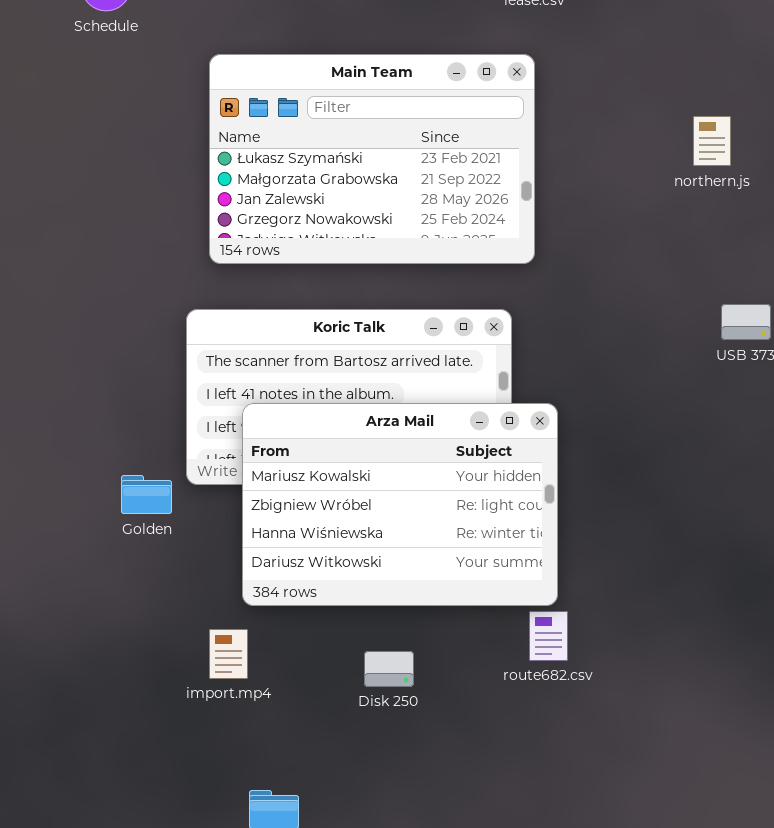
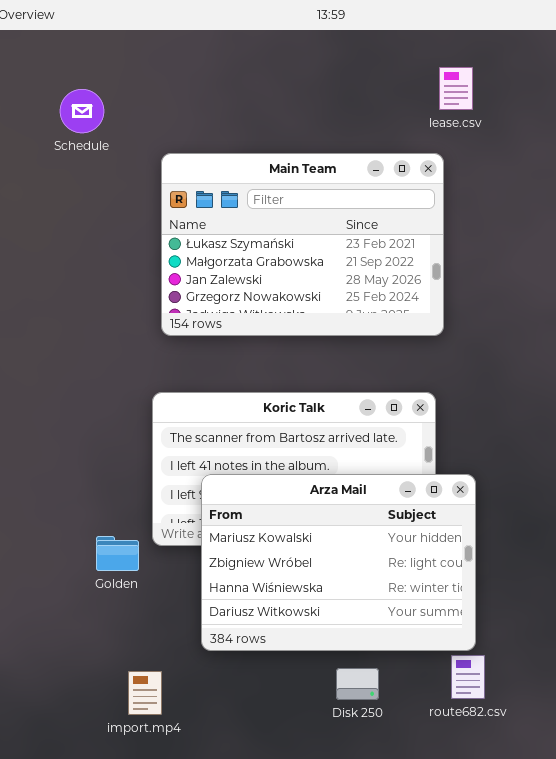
Main Team: [209,54,535,264] -> [161,153,444,336], moved
import.mp4: [209,629,248,679] -> [128,671,162,715], moved
Disk 250: [364,651,414,687] -> [336,668,379,700], moved

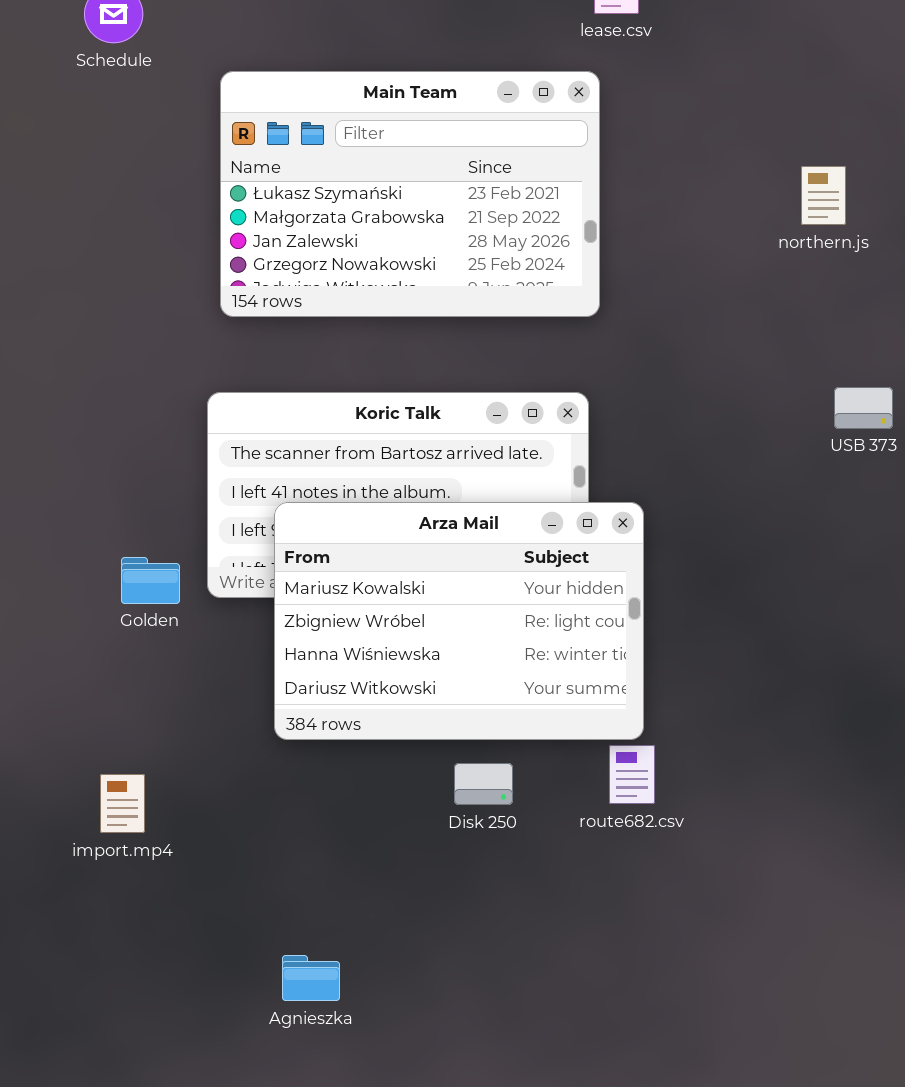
Golden: [96,536,139,571] -> [121,557,180,604], moved
import.mp4: [128,671,162,715] -> [100,774,145,833], moved

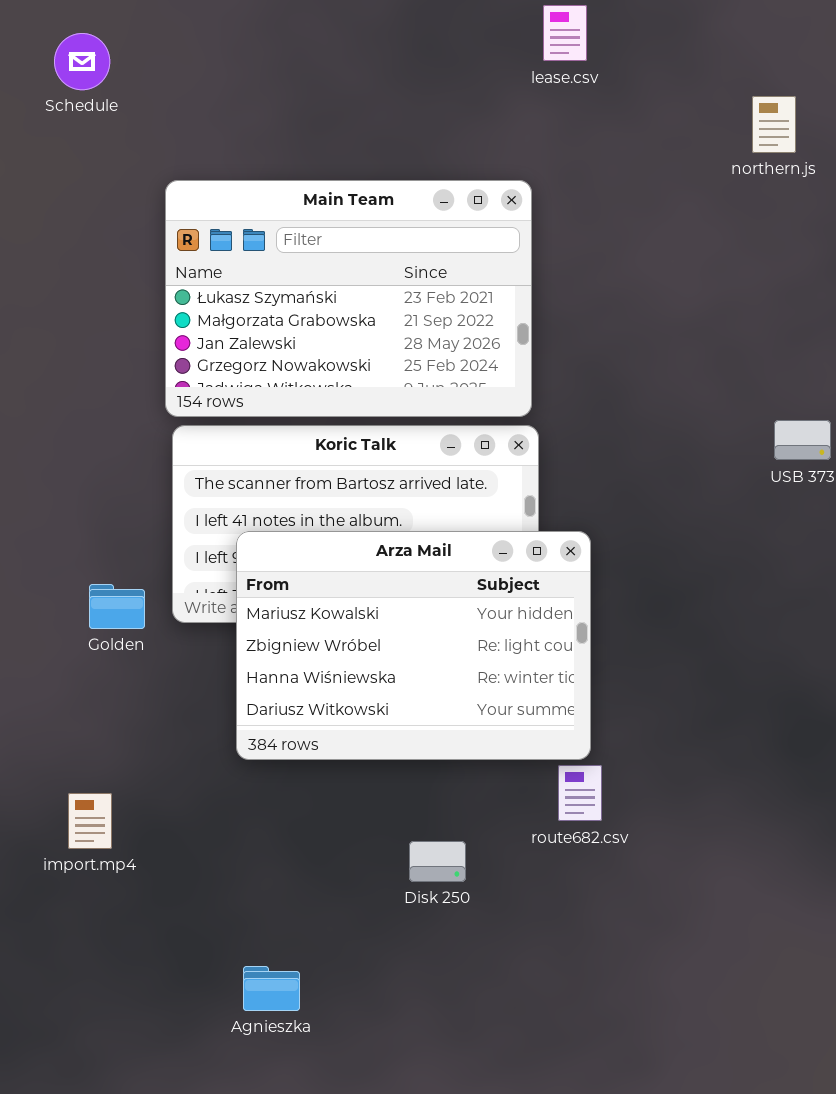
Main Team: [220,71,600,317] -> [165,180,532,417], moved
northern.js: [801,166,846,225] -> [752,96,796,153], moved
Disk 250: [454,763,513,805] -> [409,841,466,882], moved

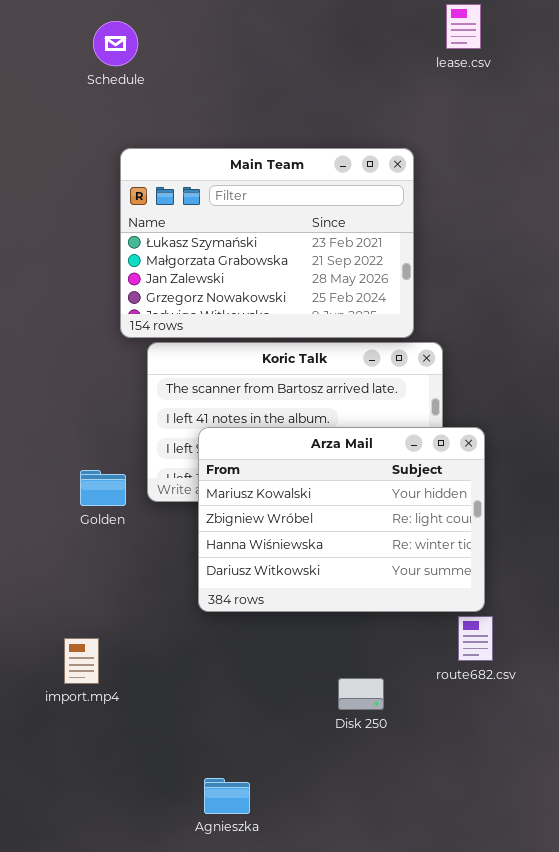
Schedule: [54,33,110,90] -> [93,21,138,66], moved
Main Team: [165,180,532,417] -> [120,148,414,338], moved

